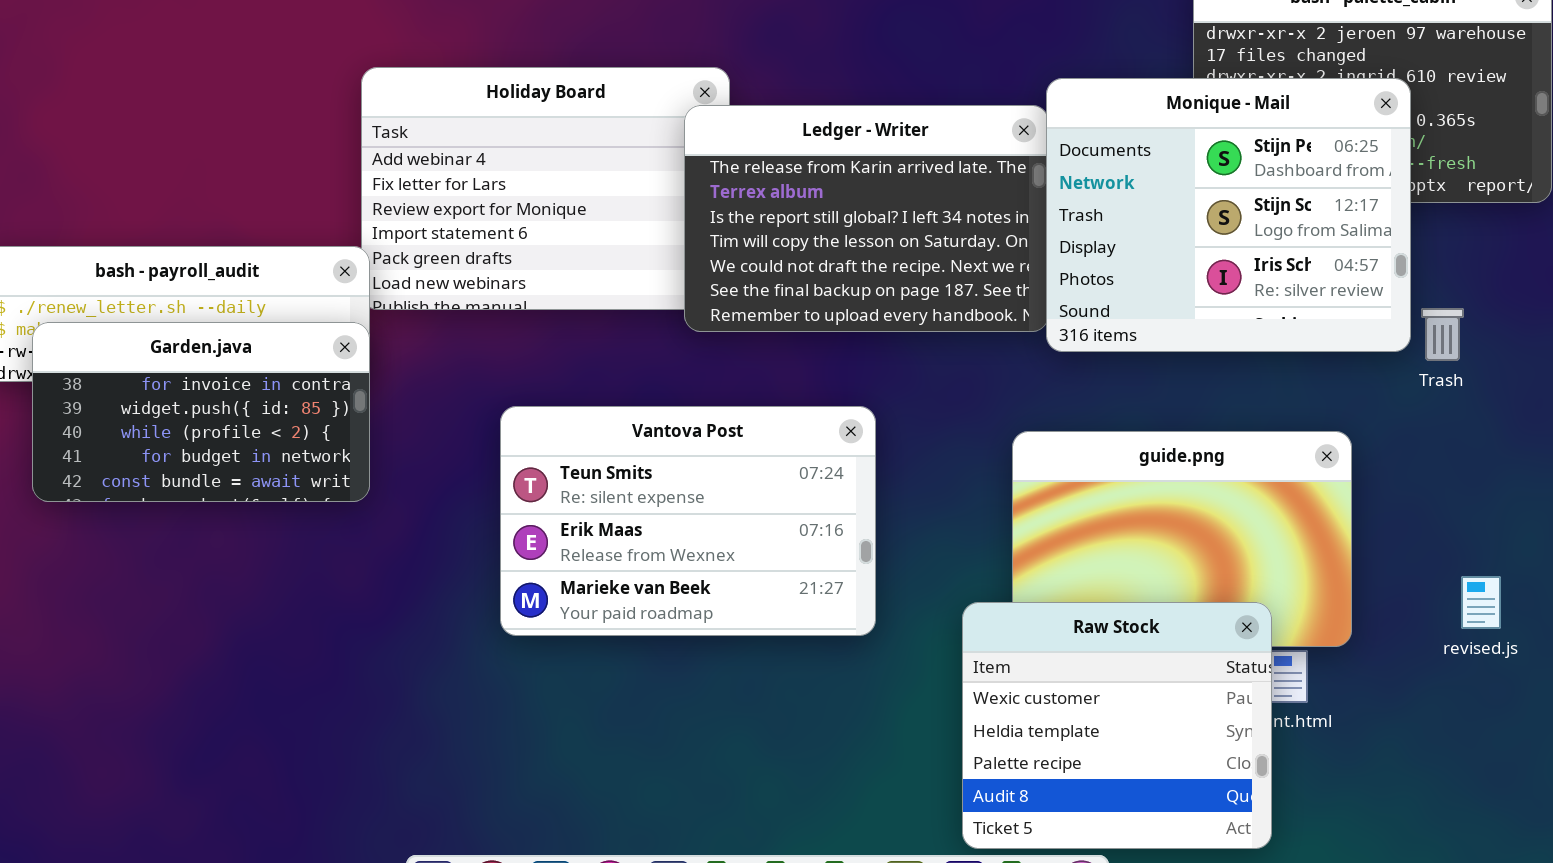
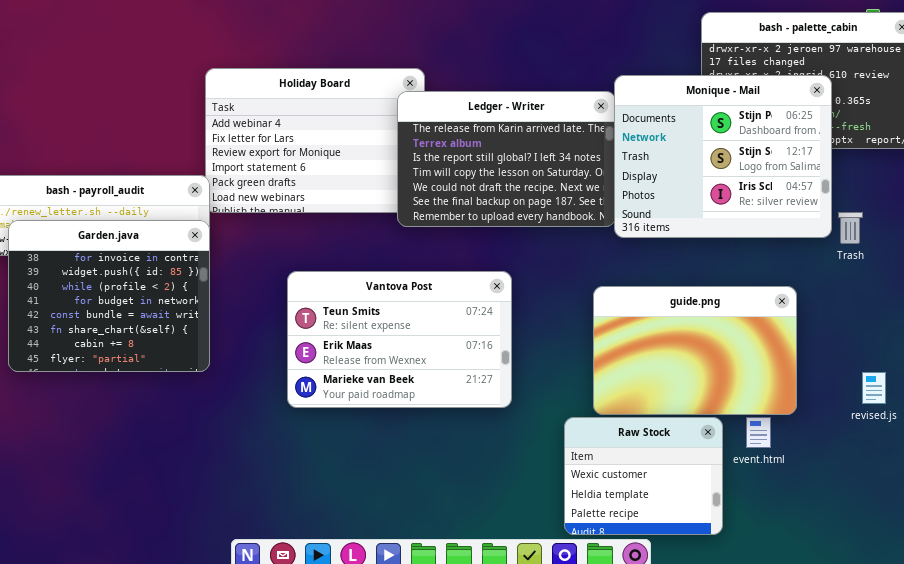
Garden.java: [32,322,370,502] -> [8,220,210,372], resized
Raw Stock: [962,602,1272,849] -> [564,417,723,535], resized

